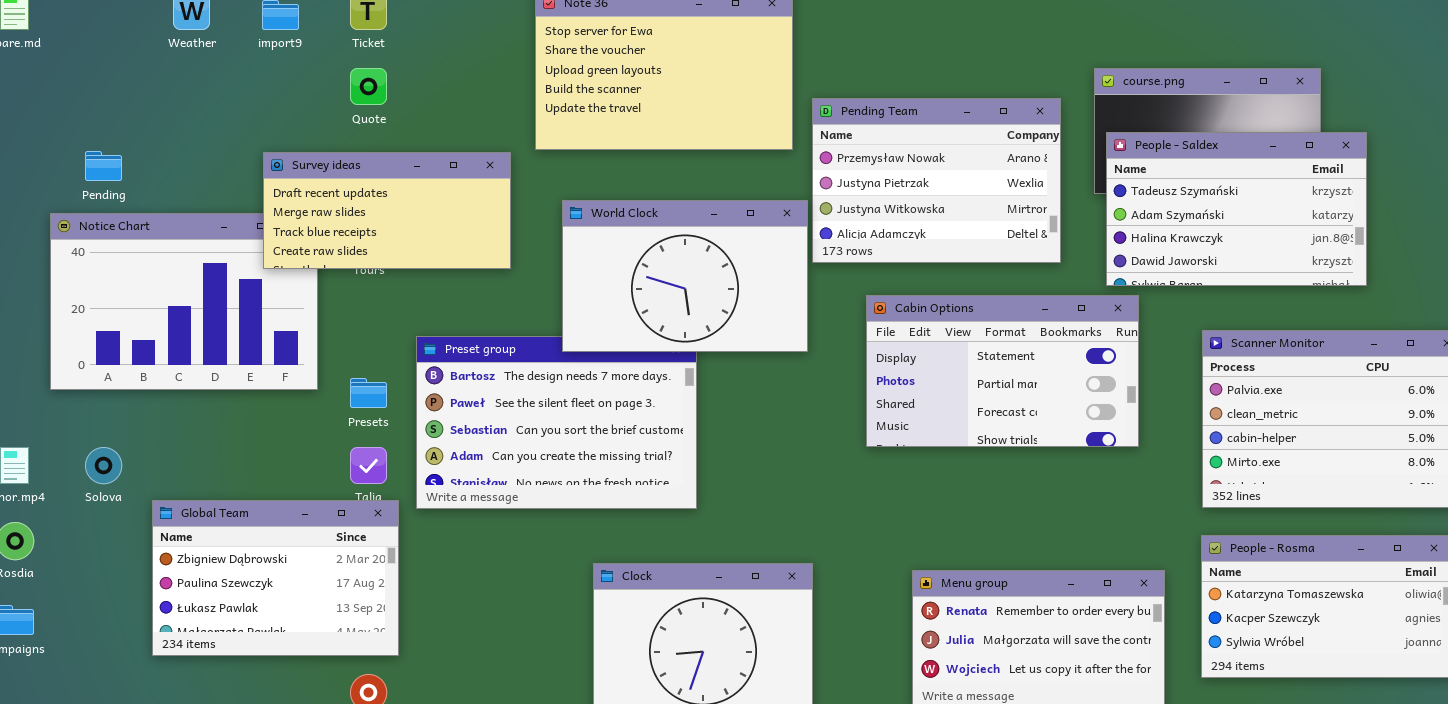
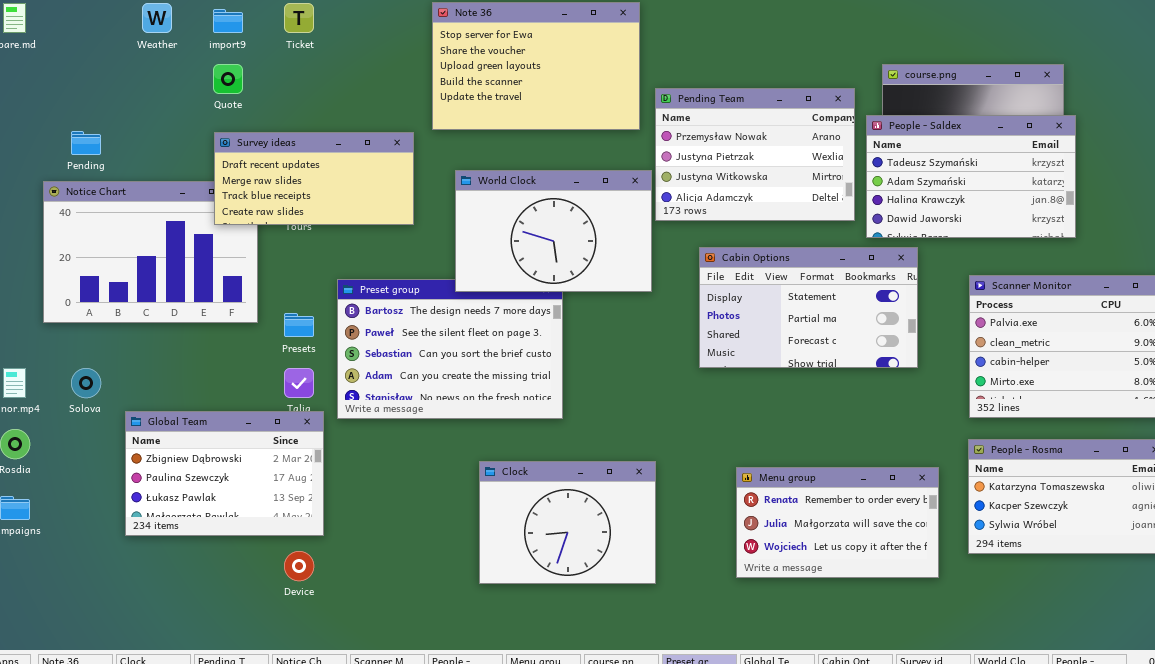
Quote: [350,68,387,105] -> [213,64,243,94], moved
People - Saldex: [1106,132,1367,286] -> [866,115,1076,238], moved

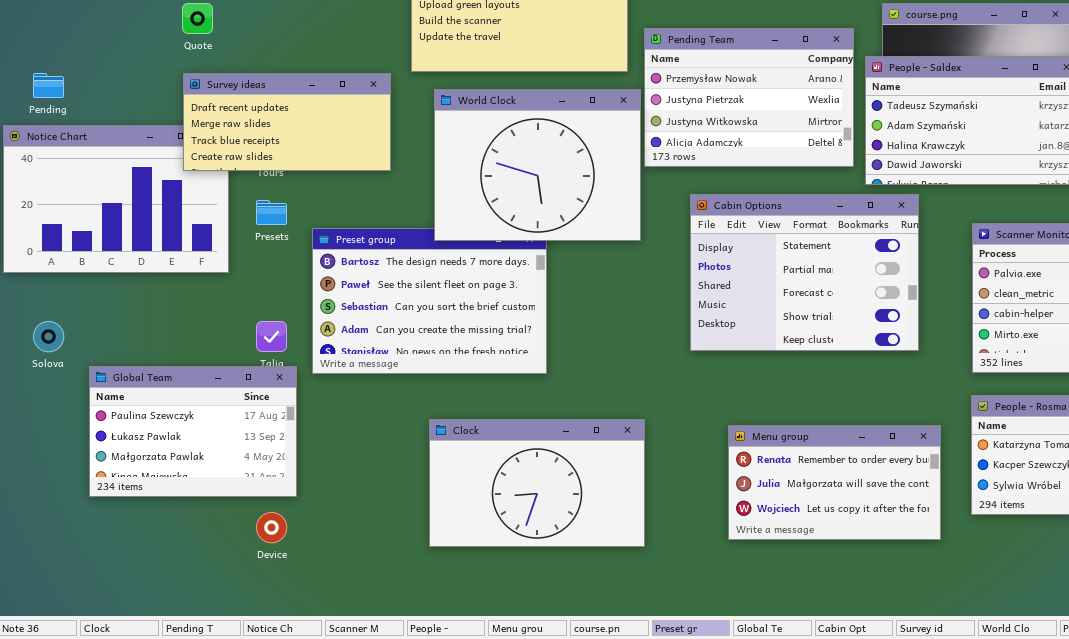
World Clock: [455,170,652,292] -> [434,89,641,241], resized
Cabin Options: [699,247,918,368] -> [690,194,919,351], resized
Presets: [284,313,314,337] -> [256,200,287,225], moved
Global Team: [125,411,324,536] -> [89,366,297,497], scrolled down 1 row
Clock: [479,461,656,584] -> [429,419,645,547], resized

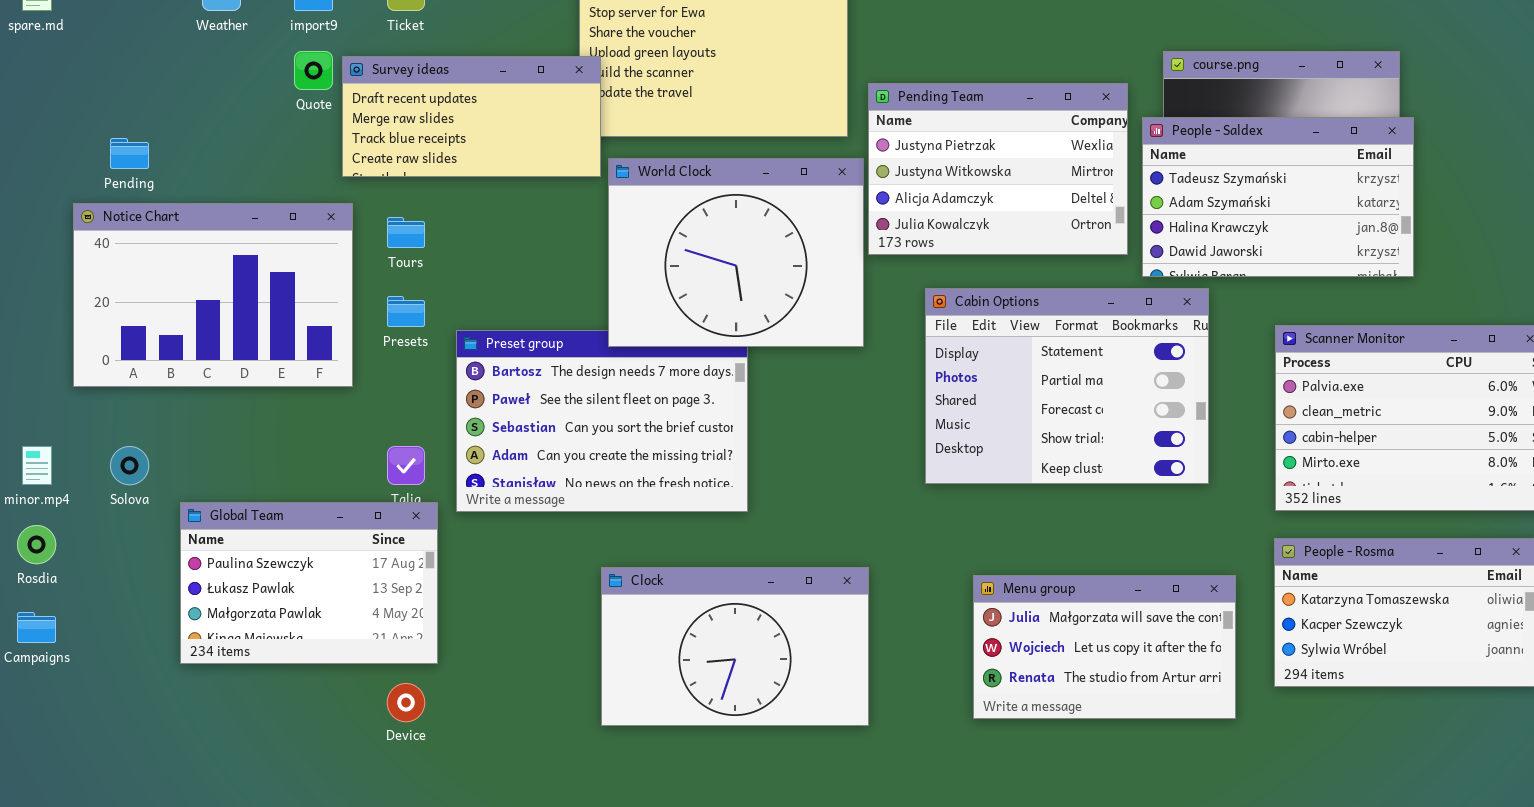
Pending Team: [644,28,854,167] -> [868,83,1128,255], scrolled down 1 row
Survey ideas: [183,73,391,171] -> [342,56,601,177], moved
Menu group: [728,425,941,540] -> [973,575,1236,719], scrolled down 1 row

